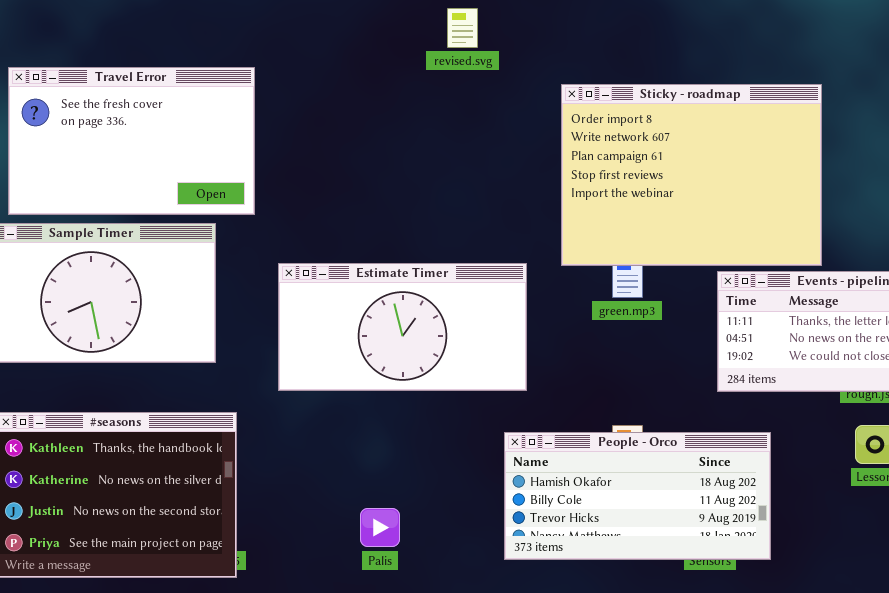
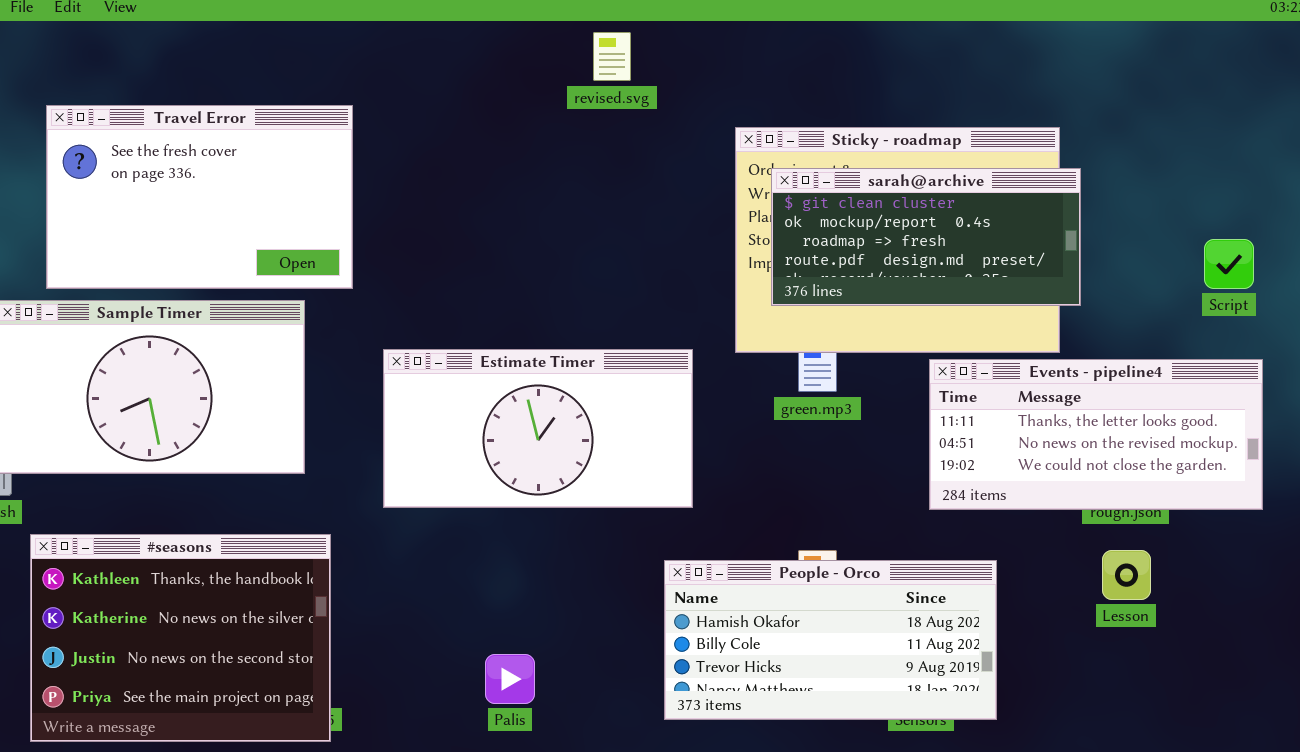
sarah@archive: none -> [771,168,1081,306], opened

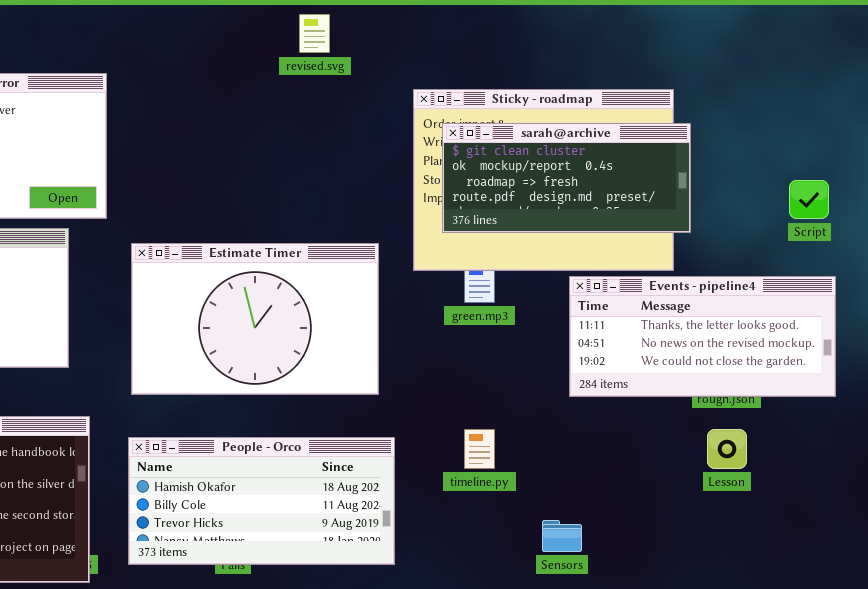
Estimate Timer: [383,349,693,508] -> [131,243,379,395], resized
People - Orco: [664,560,997,720] -> [128,437,395,565], moved

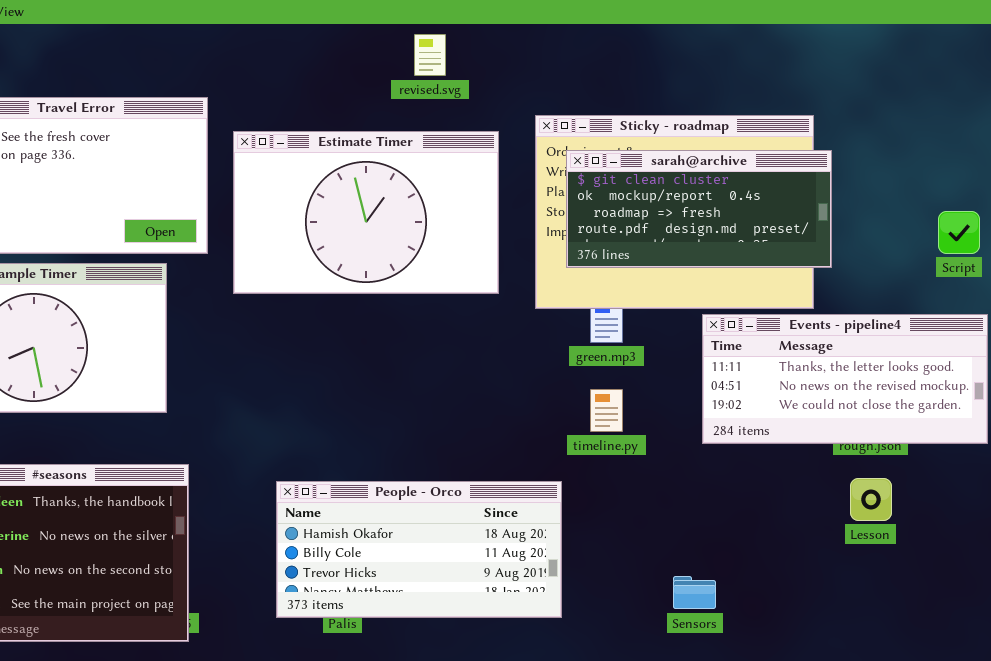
Estimate Timer: [131,243,379,395] -> [233,131,499,294], moved
timeline.py: [464,429,495,469] -> [590,389,623,432], moved
People - Orco: [128,437,395,565] -> [276,481,562,618], moved

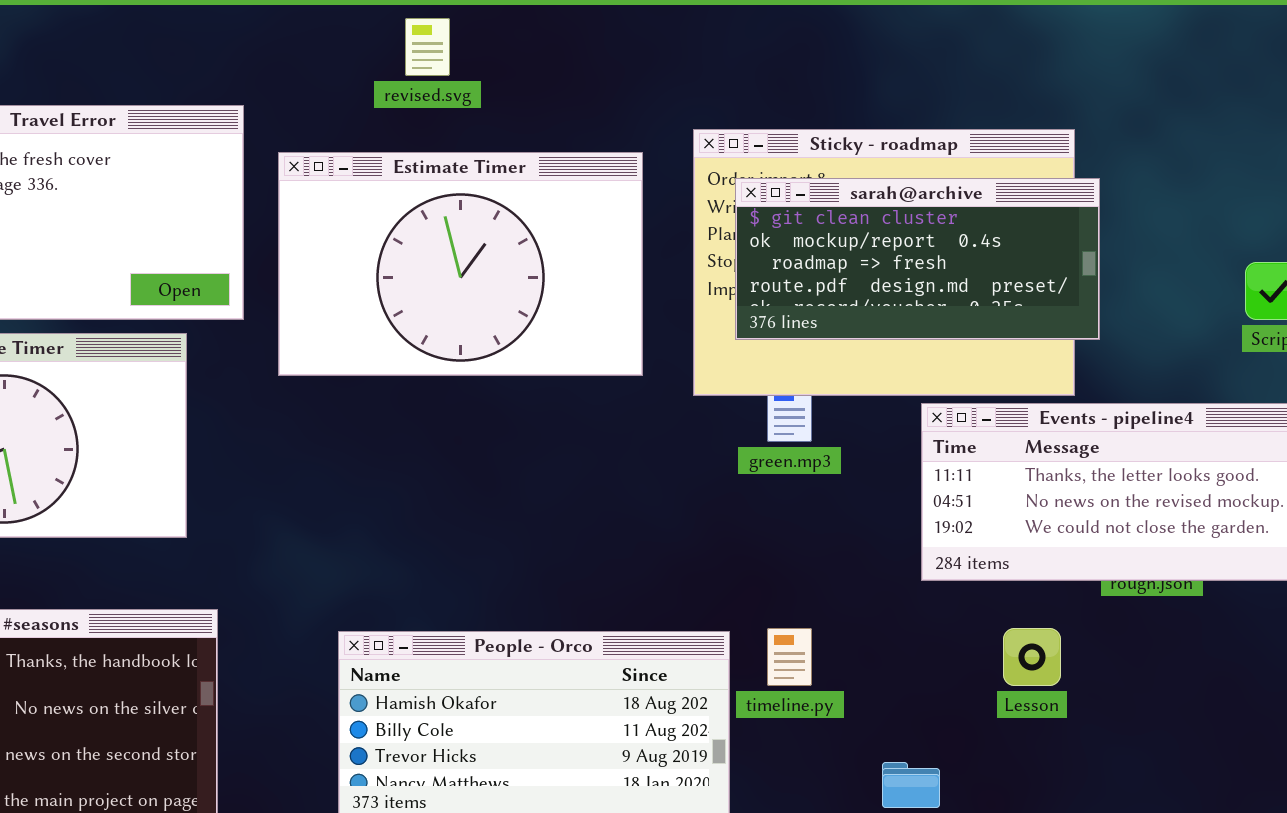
revised.svg: [414,34,446,76] -> [405,18,450,76], moved
timeline.py: [590,389,623,432] -> [767,628,812,686], moved
Lesson: [850,478,892,521] -> [1003,628,1061,686], moved

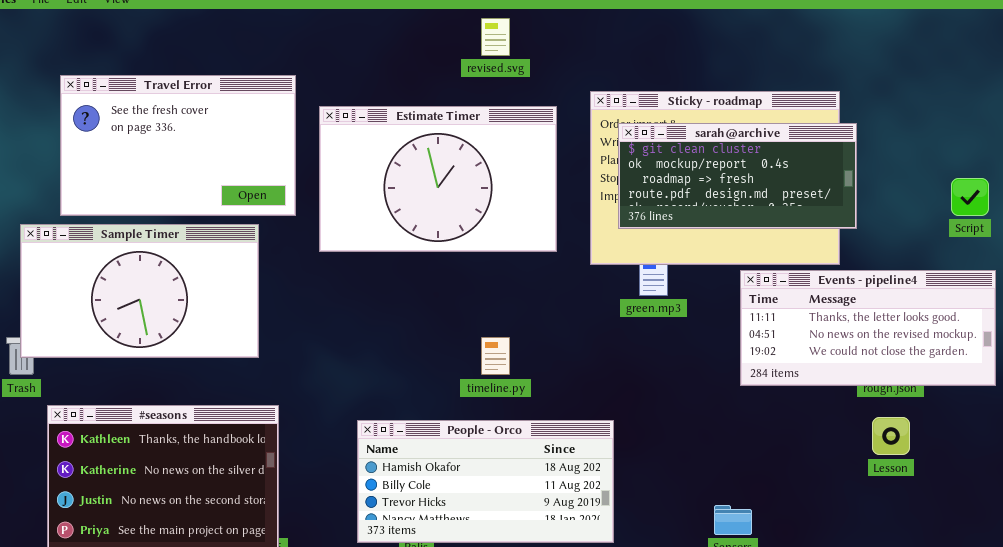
revised.svg: [405,18,450,76] -> [481,18,510,56], moved
timeline.py: [767,628,812,686] -> [481,337,510,375], moved
Lesson: [1003,628,1061,686] -> [872,417,910,455], moved

